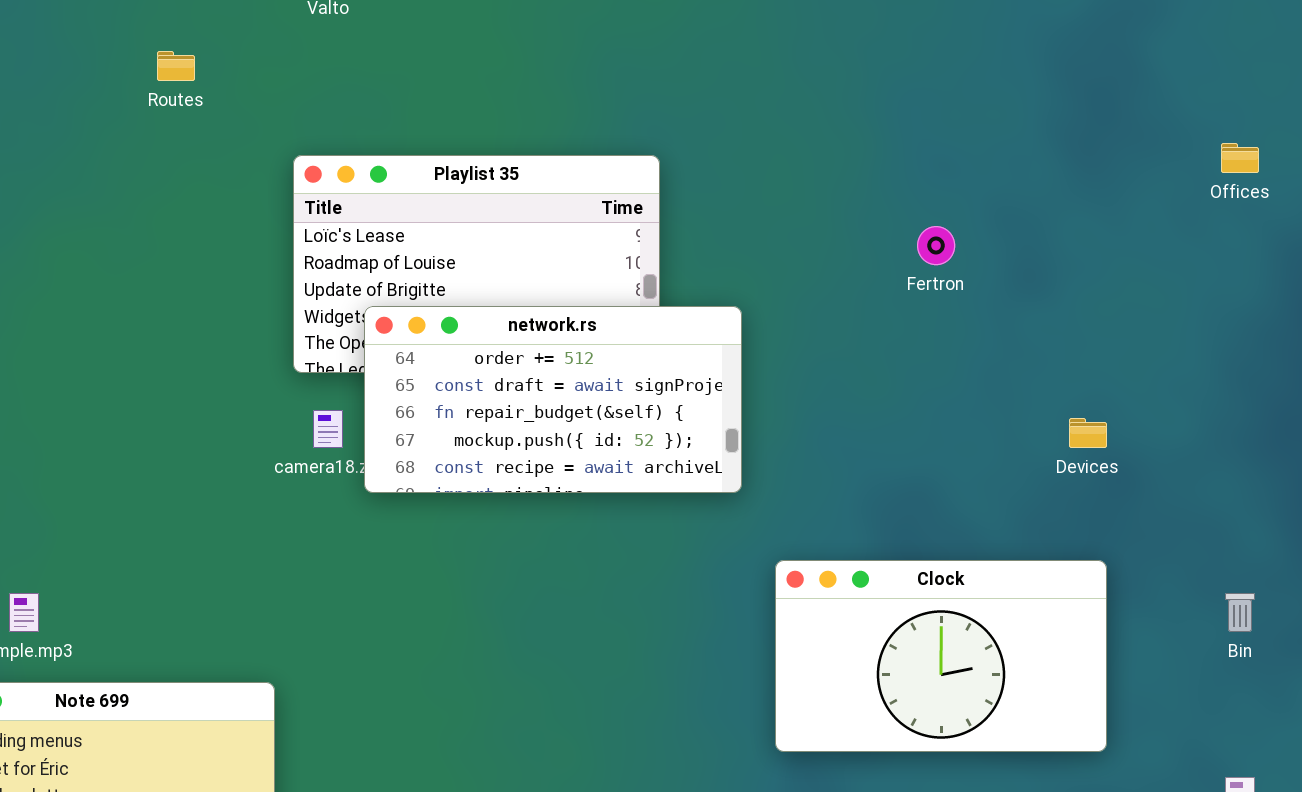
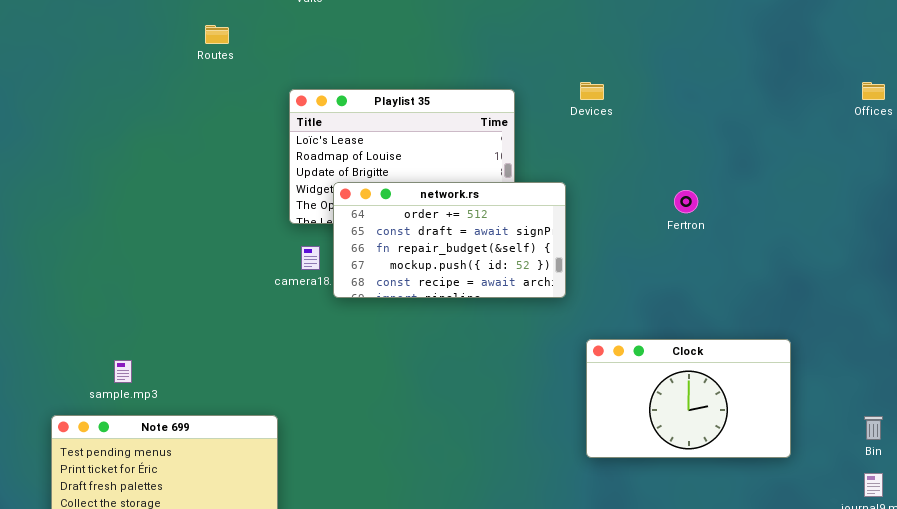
Fertron: [917,226,955,265] -> [674,190,698,213], moved
Devices: [1069,418,1107,448] -> [580,82,604,100], moved
Bin: [1225,593,1255,632] -> [864,416,883,440], moved

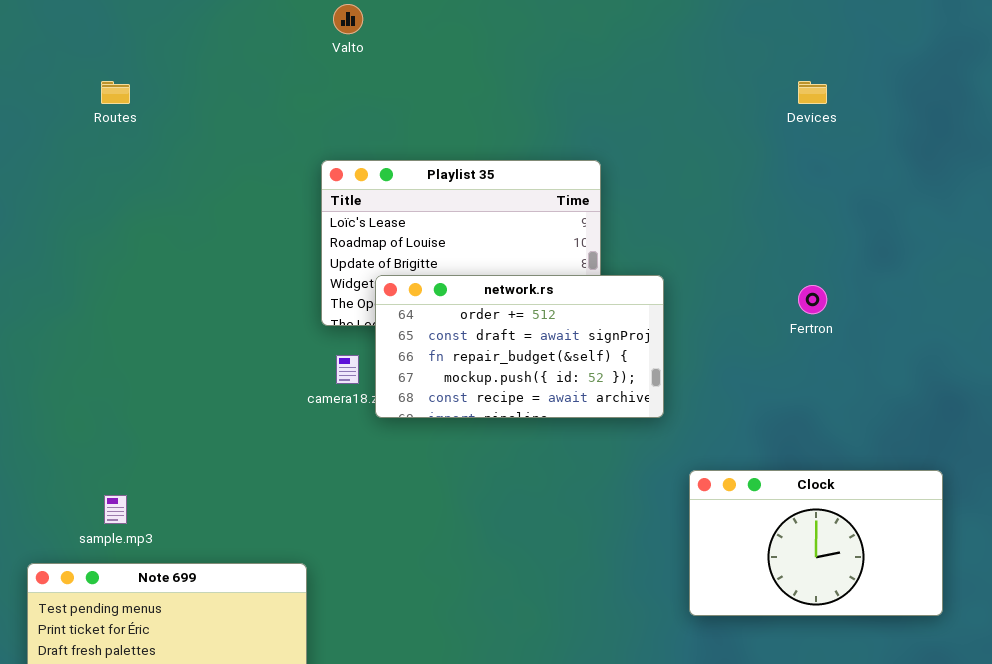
Routes: [205,25,229,44] -> [101,81,130,104], moved
Devices: [580,82,604,100] -> [798,81,827,104], moved

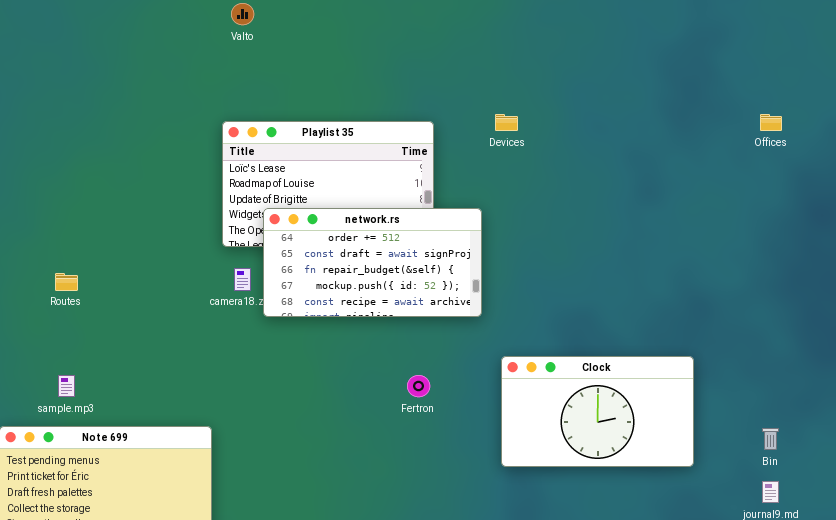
Routes: [101,81,130,104] -> [55,273,78,291], moved
Devices: [798,81,827,104] -> [495,114,518,131], moved
Fertron: [798,285,827,314] -> [407,375,430,397], moved

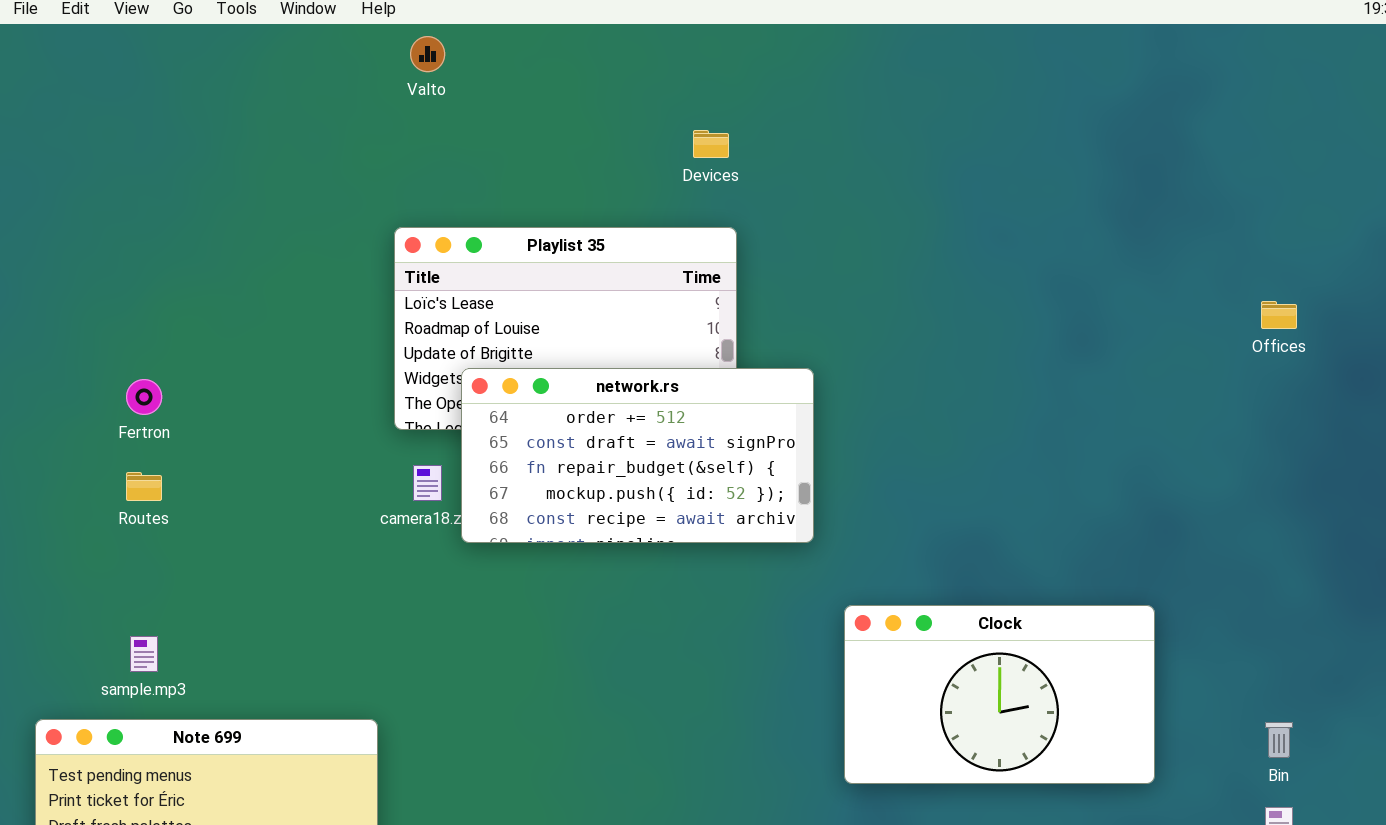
Devices: [495,114,518,131] -> [693,130,729,158], moved
Offices: [760,114,782,131] -> [1261,301,1297,329], moved
Fertron: [407,375,430,397] -> [126,379,162,415], moved

